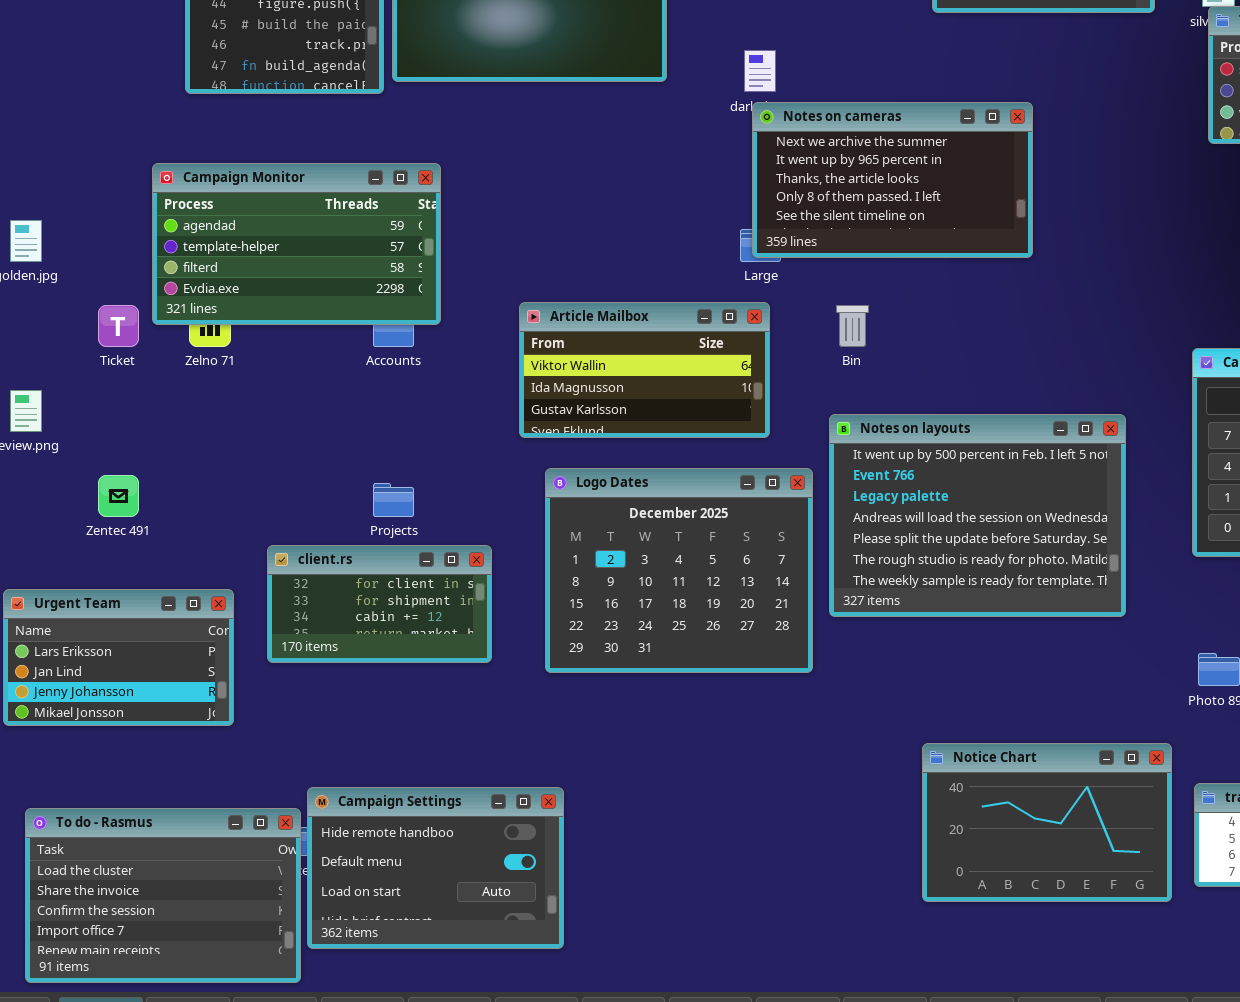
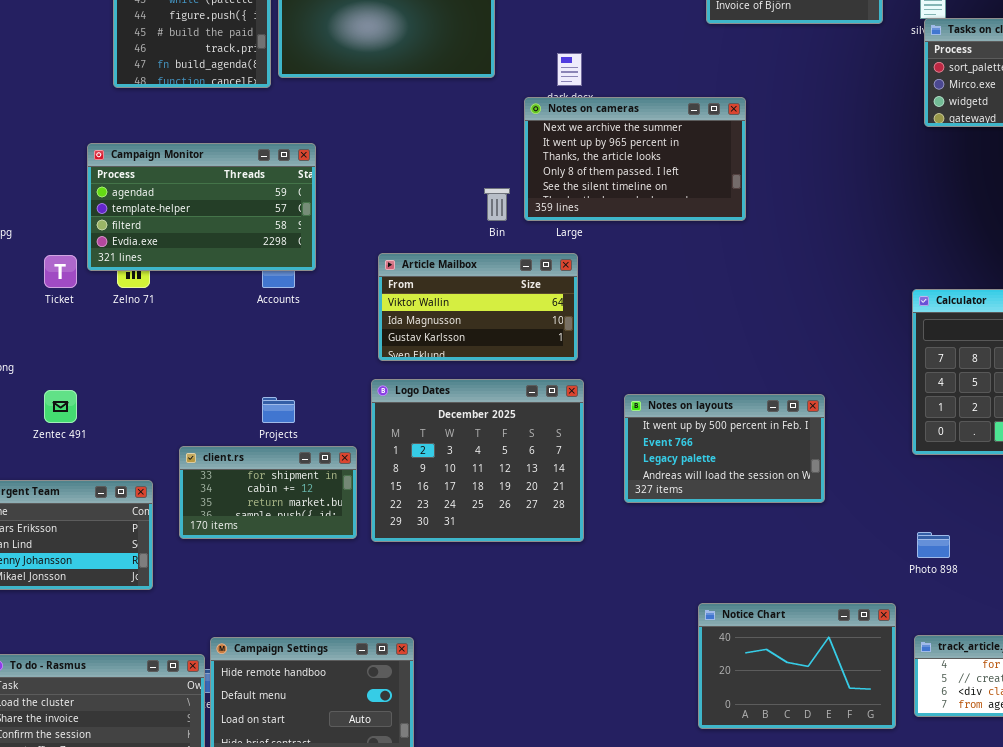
Notes on cameras: [752,102,1033,258] -> [524,97,746,221], moved
Bin: [836,305,869,347] -> [484,188,510,221], moved
Notes on layouts: [829,414,1126,617] -> [624,394,825,503], resized
Logo Dates: [545,468,813,673] -> [371,379,584,542], moved
client.rs: [267,545,492,663] -> [179,446,357,539], scrolled down 1 row

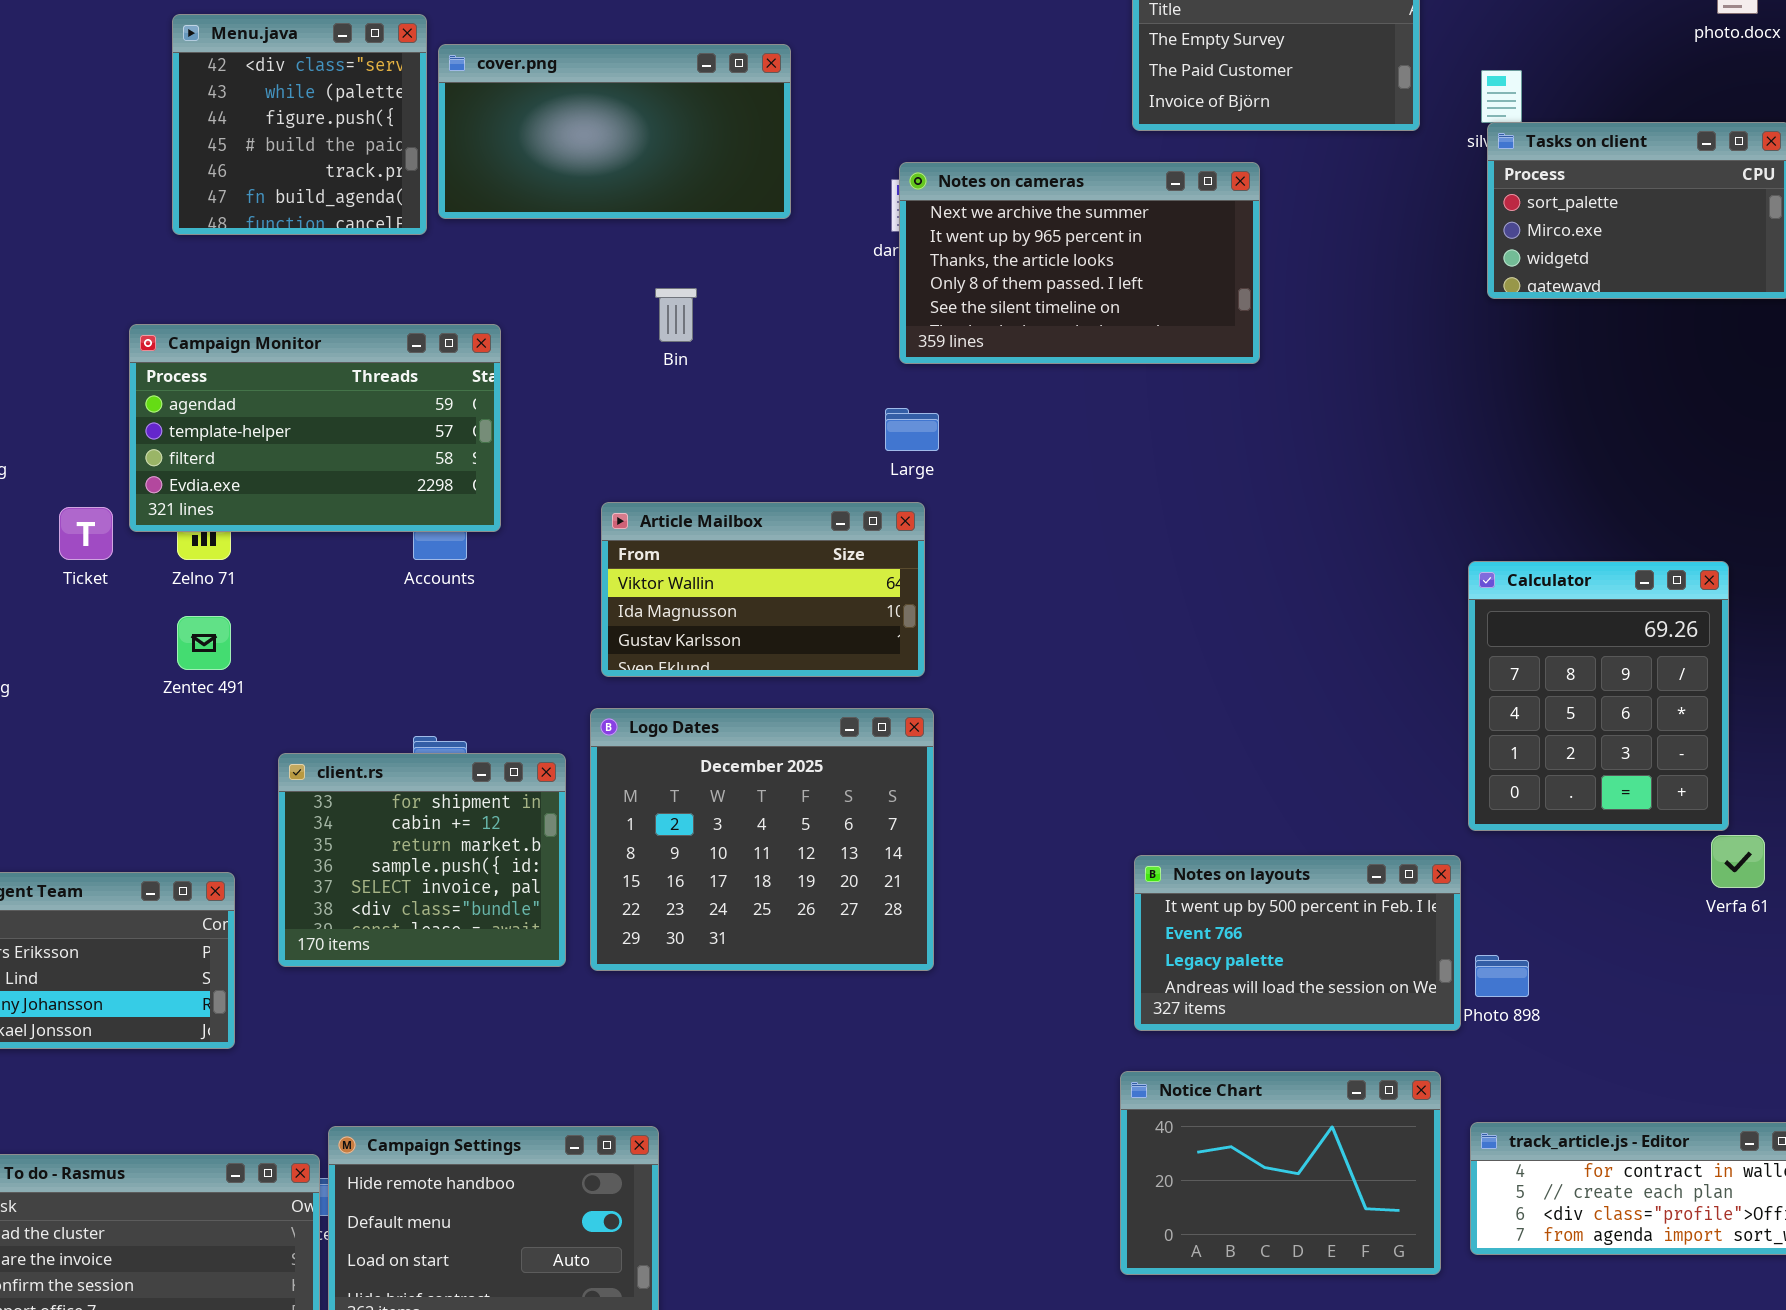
Notes on cameras: [524,97,746,221] -> [899,162,1260,364], moved
Bin: [484,188,510,221] -> [655,288,697,342], moved
Zentec 491: [44,390,77,423] -> [177,616,231,670], moved
Notes on layouts: [624,394,825,503] -> [1134,855,1461,1031], moved
client.rs: [179,446,357,539] -> [278,753,566,967], resized

